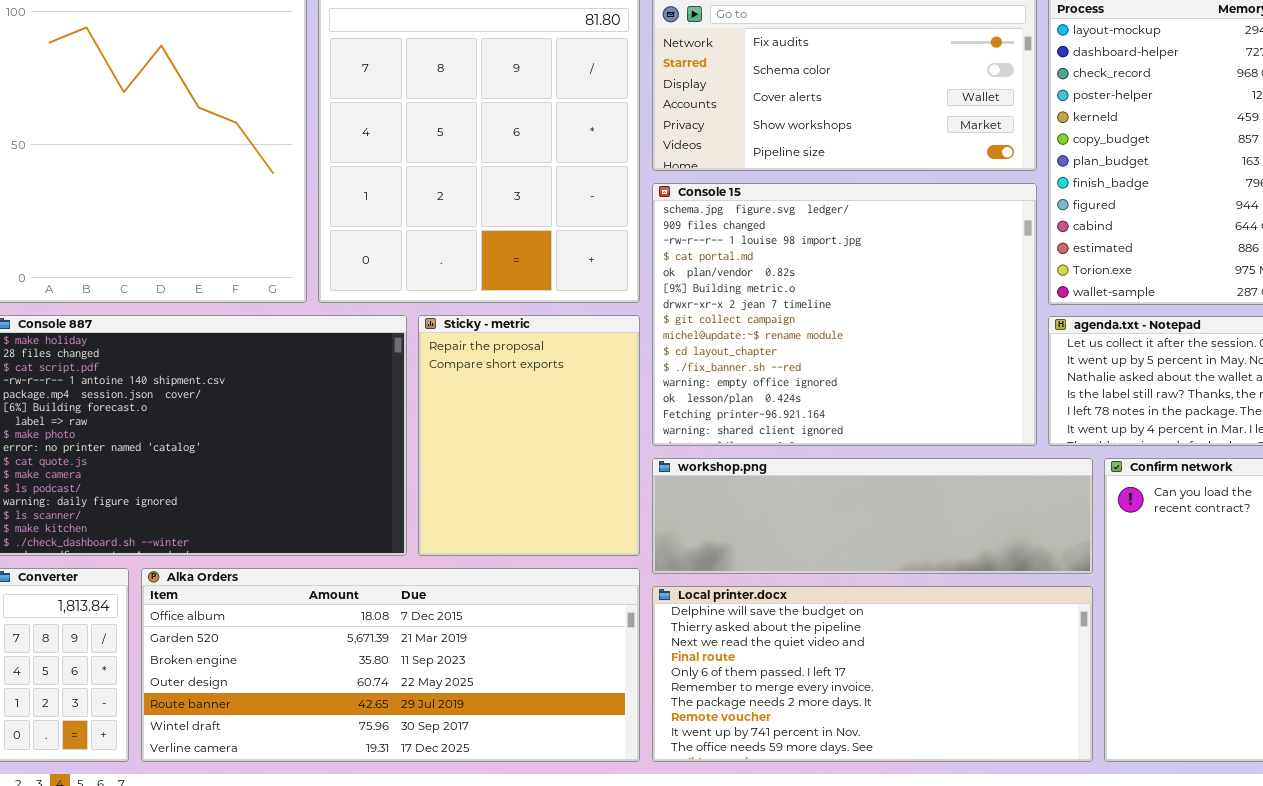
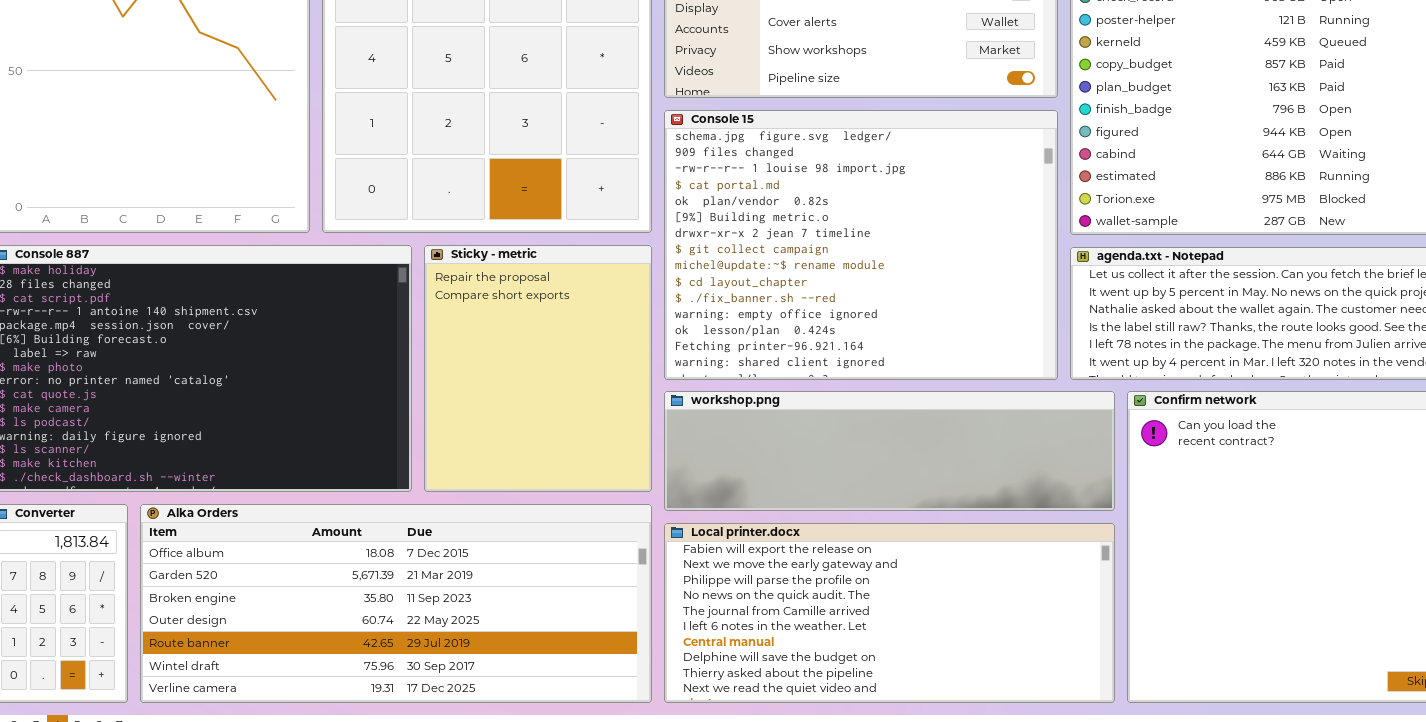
Local printer.docx: [652,586,1093,762] -> [664,523,1115,703], scrolled up 7 rows

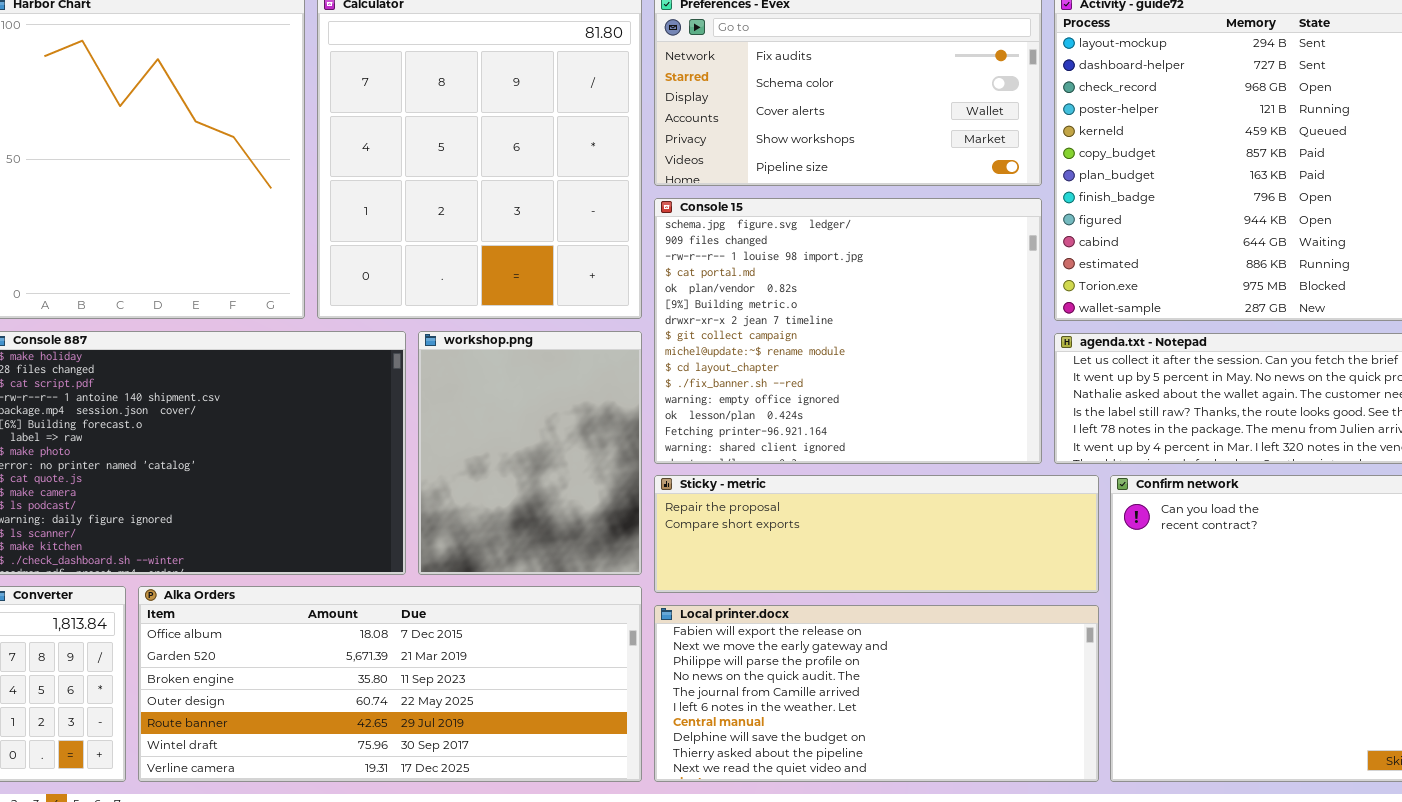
Sticky - metric: [424,245,652,492] -> [654,475,1099,593], moved, resized
workshop.png: [664,391,1115,511] -> [418,331,642,575], moved, resized

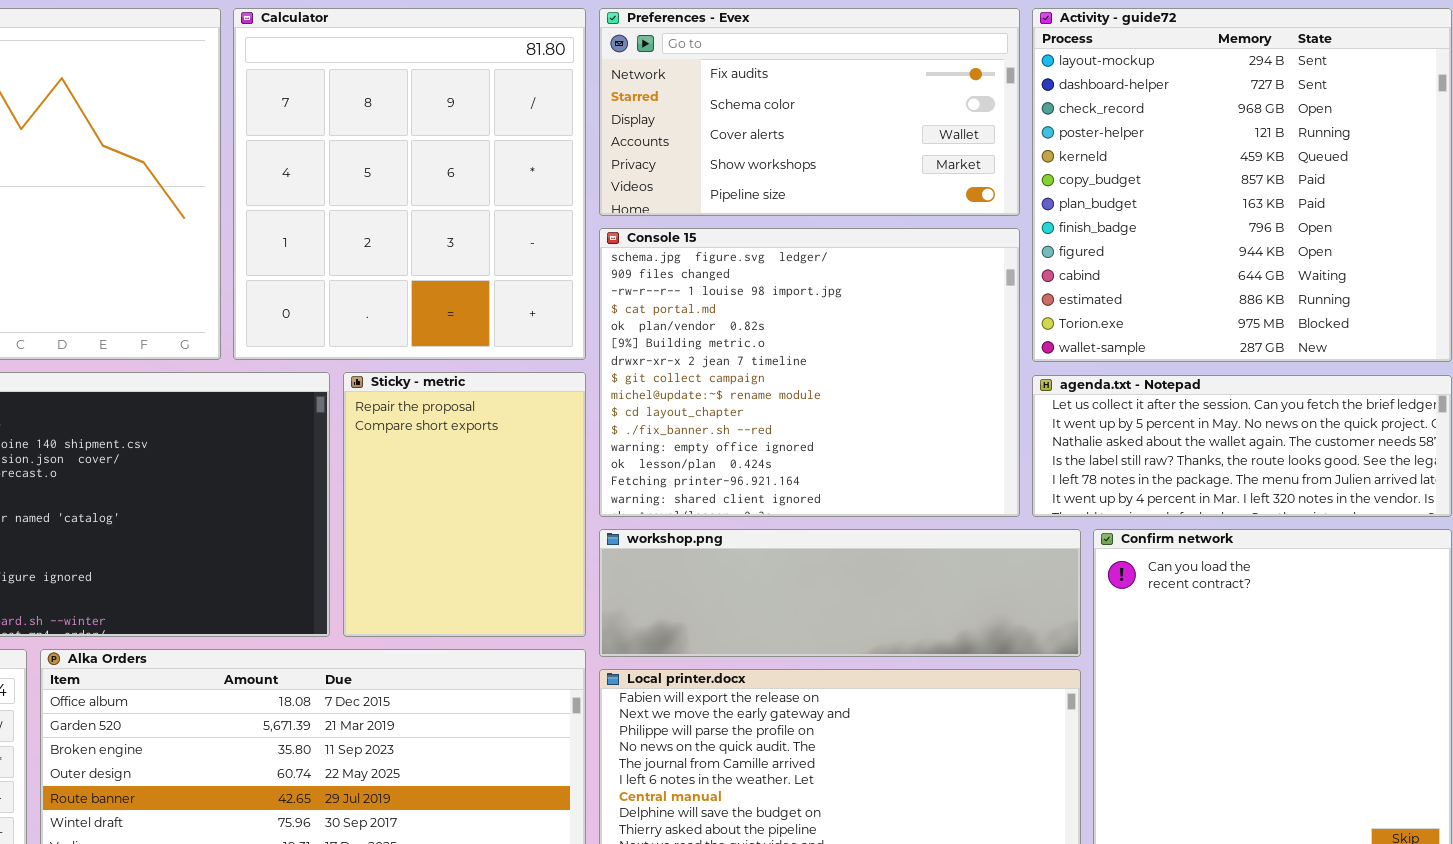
workshop.png: [418,331,642,575] -> [599,529,1081,657], moved, resized
Sticky - metric: [654,475,1099,593] -> [343,372,586,637], moved, resized

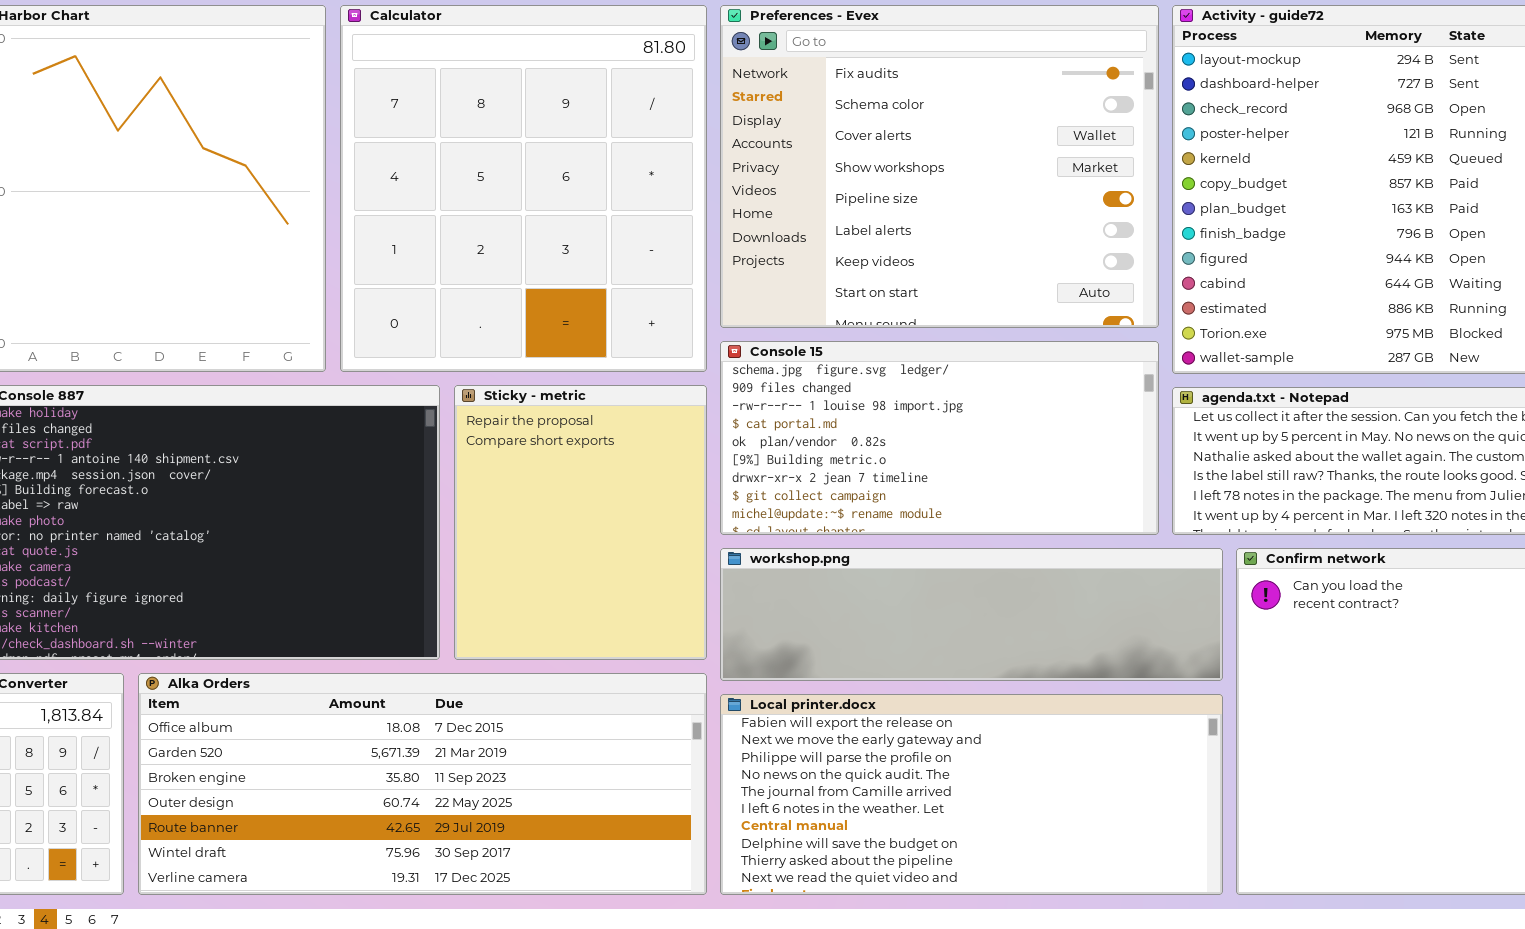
Preferences - Evex: [599,8,1020,216] -> [720,5,1159,328], resized
Console 15: [599,228,1020,517] -> [720,341,1159,535], resized

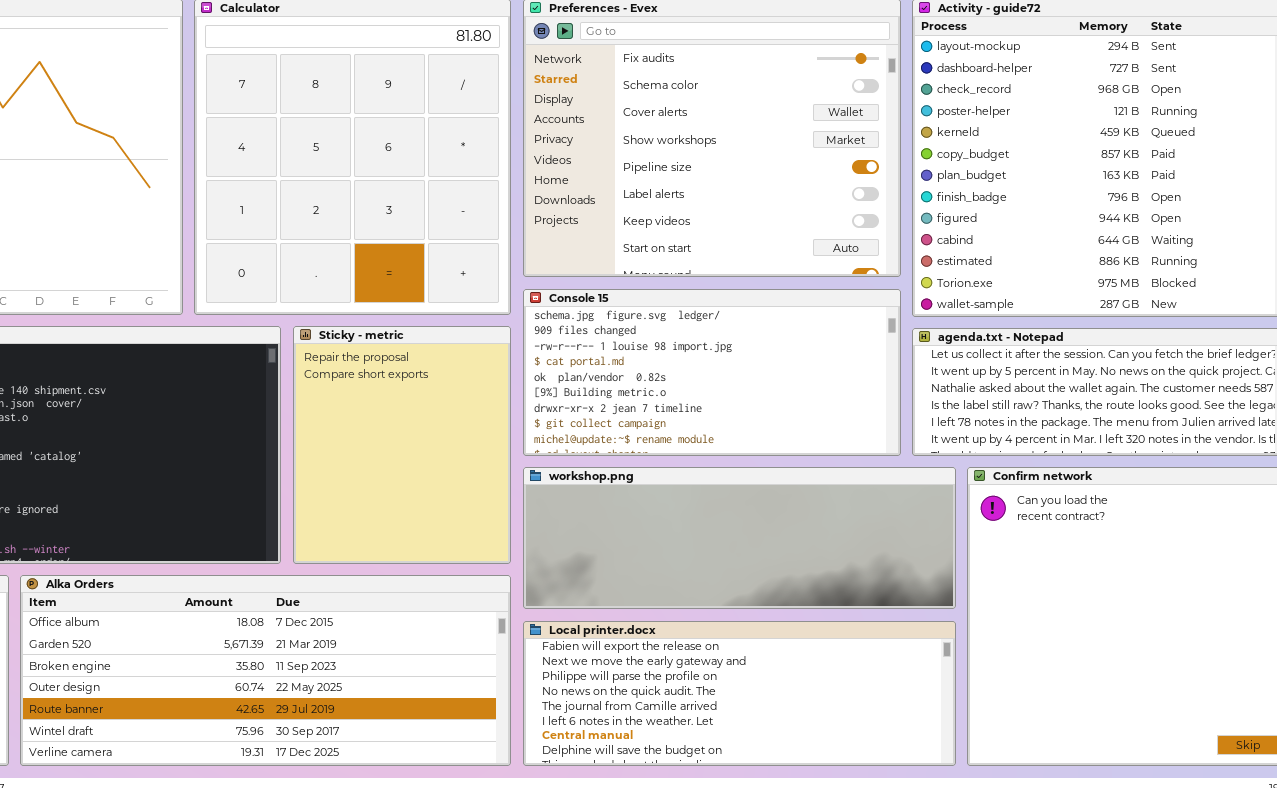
workshop.png: [720,548,1223,681] -> [523,467,956,609], resized
Local printer.docx: [720,694,1223,895] -> [523,621,956,766], resized

